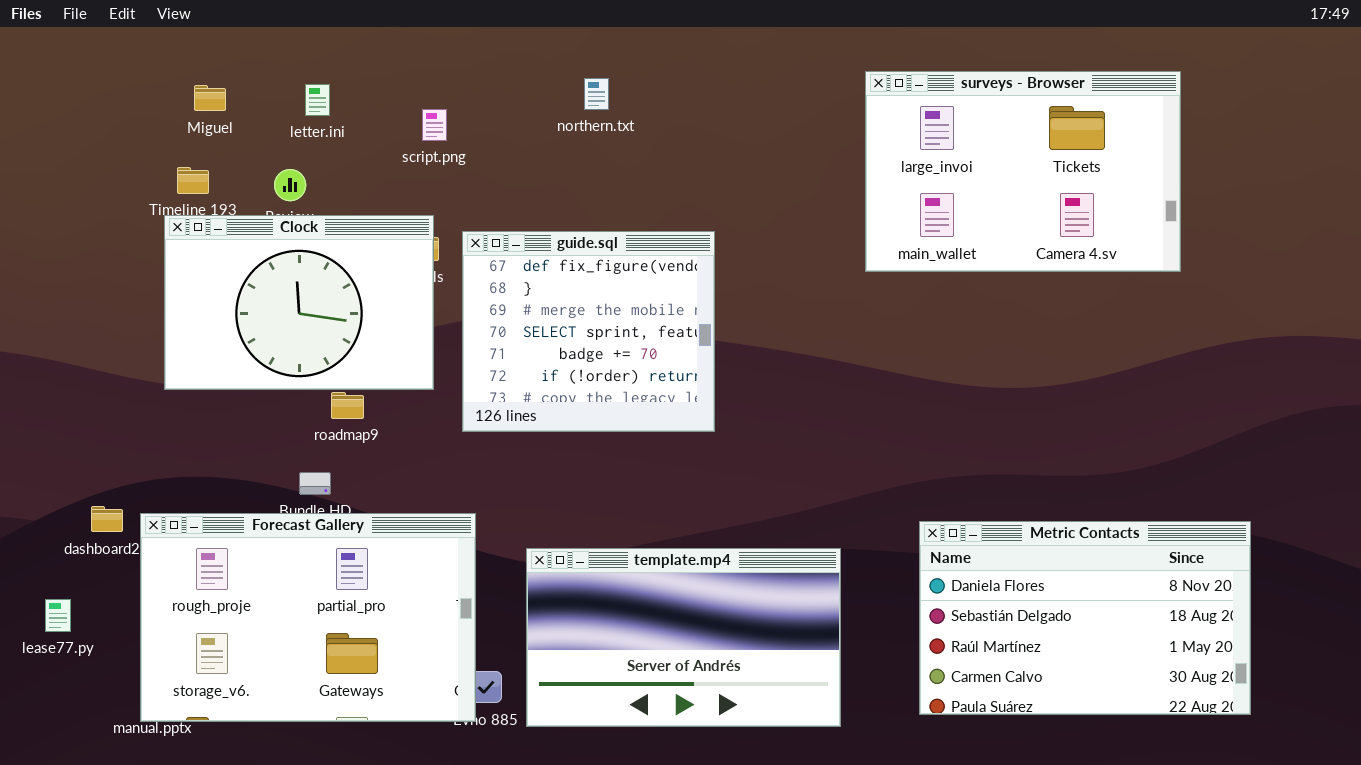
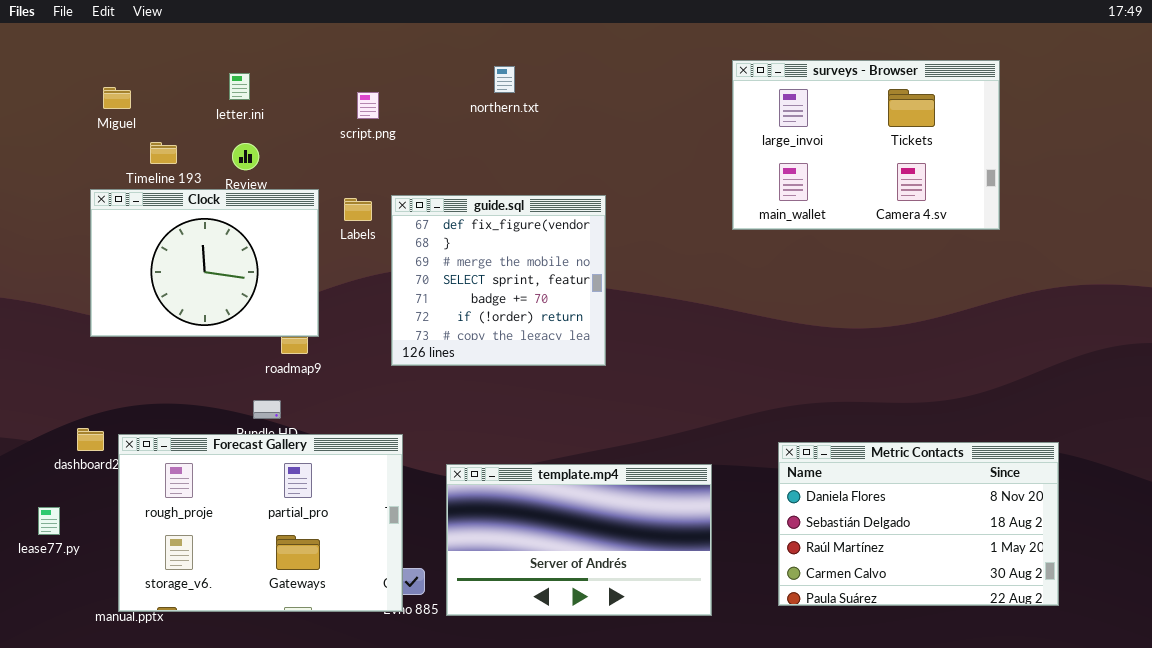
letter.ini: [305,84,330,116] -> [229,73,250,100], moved
Miguel: [194,85,226,111] -> [103,87,131,109], moved
Clock: [164,215,434,390] -> [90,189,319,337], moved

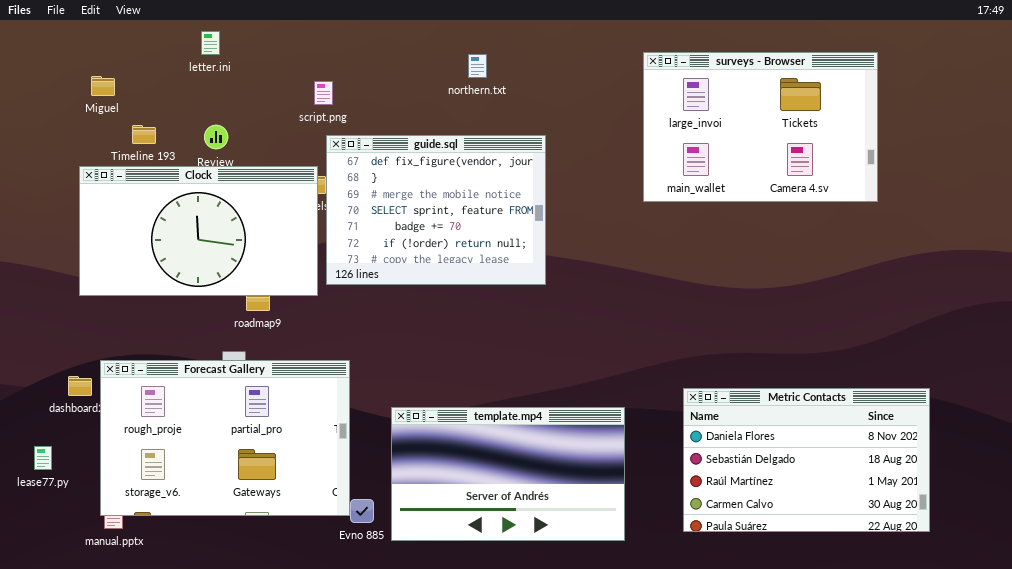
northern.txt: [494,66,515,93] -> [468,54,487,78], moved
letter.ini: [229,73,250,100] -> [201,31,220,55], moved
Clock: [90,189,319,337] -> [79,166,318,296], resized
guide.sql: [391,195,606,366] -> [326,135,546,285], moved, resized
Forecast Gallery: [118,434,403,612] -> [100,360,350,516], moved

